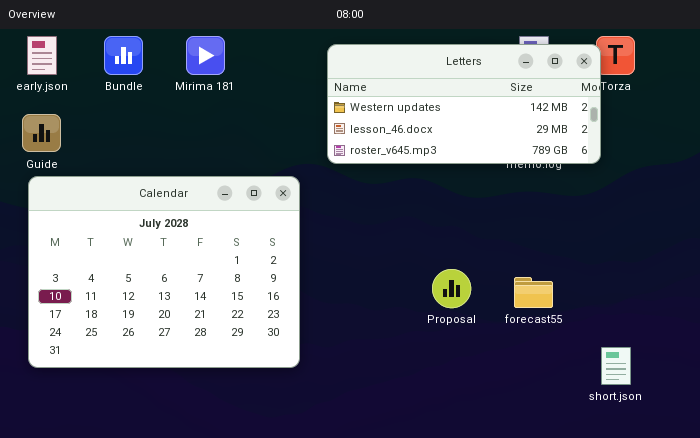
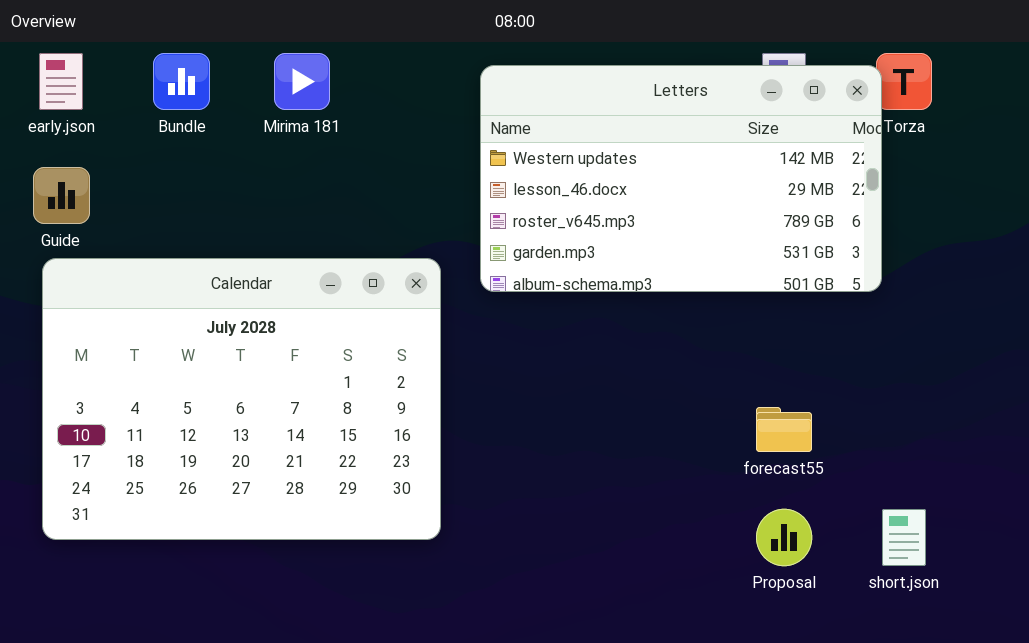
Letters: [327,44,601,164] -> [480,65,882,292], resized
Proposal: [432,269,471,308] -> [756,509,812,566], moved

